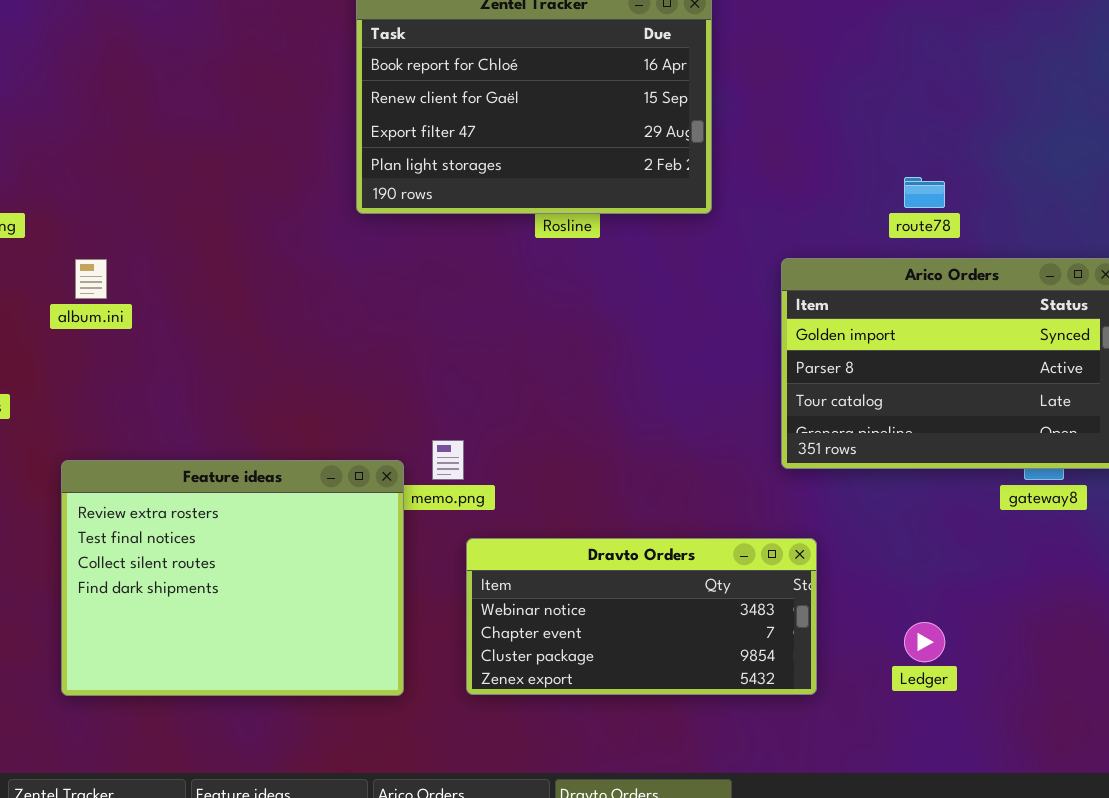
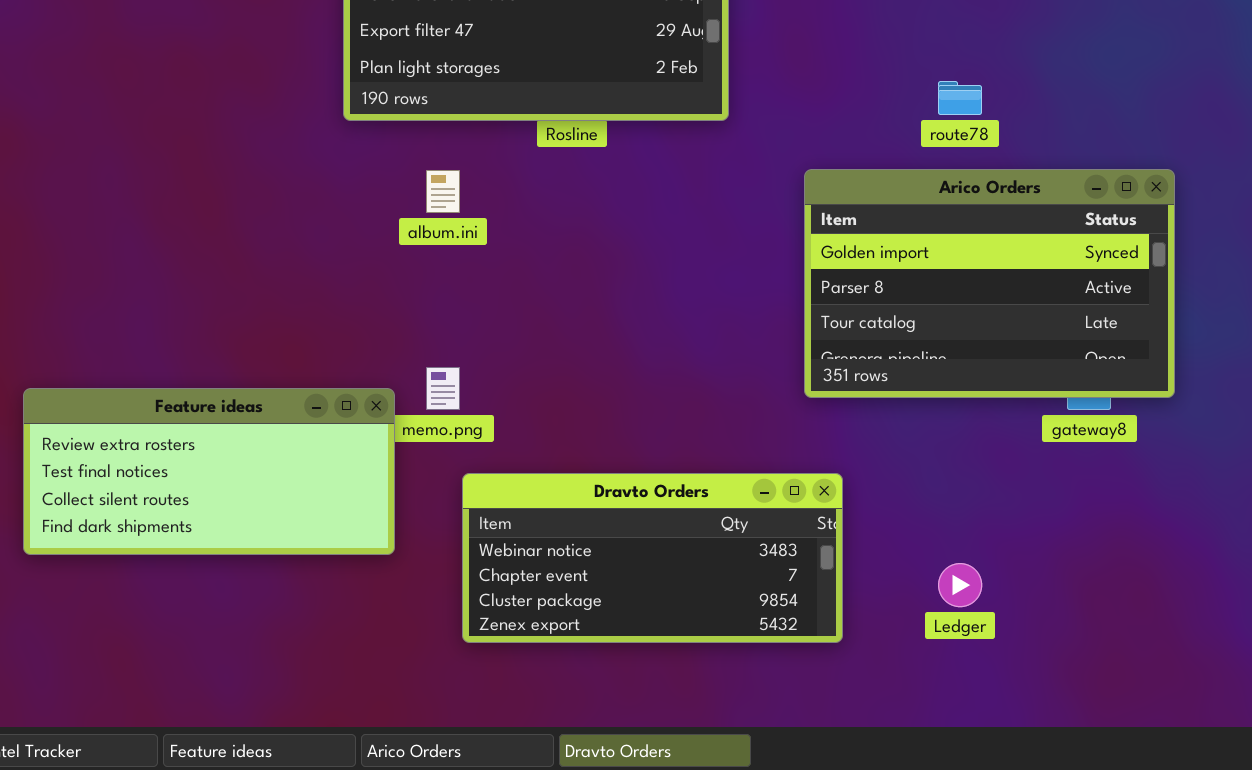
album.ini: [75,259,107,299] -> [426,170,460,213], moved
Feature ideas: [61,460,404,696] -> [23,388,395,555], resized

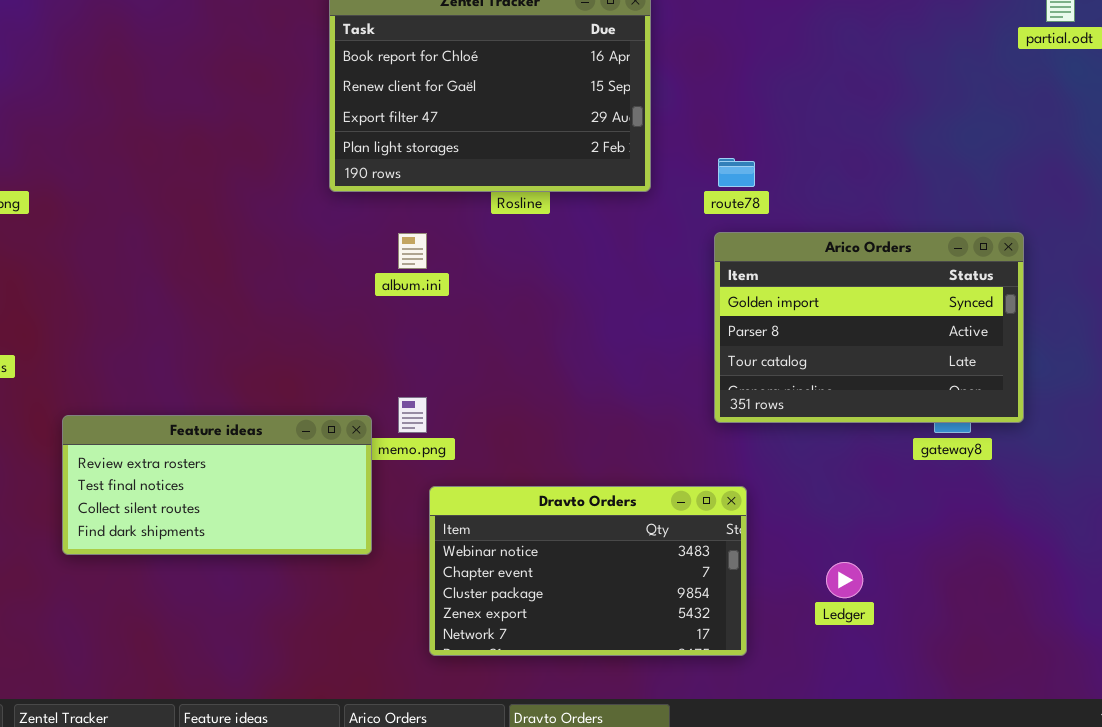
route78: [938,81,982,115] -> [718,158,755,187], moved
Dravto Orders: [462,473,843,643] -> [429,486,747,656], resized

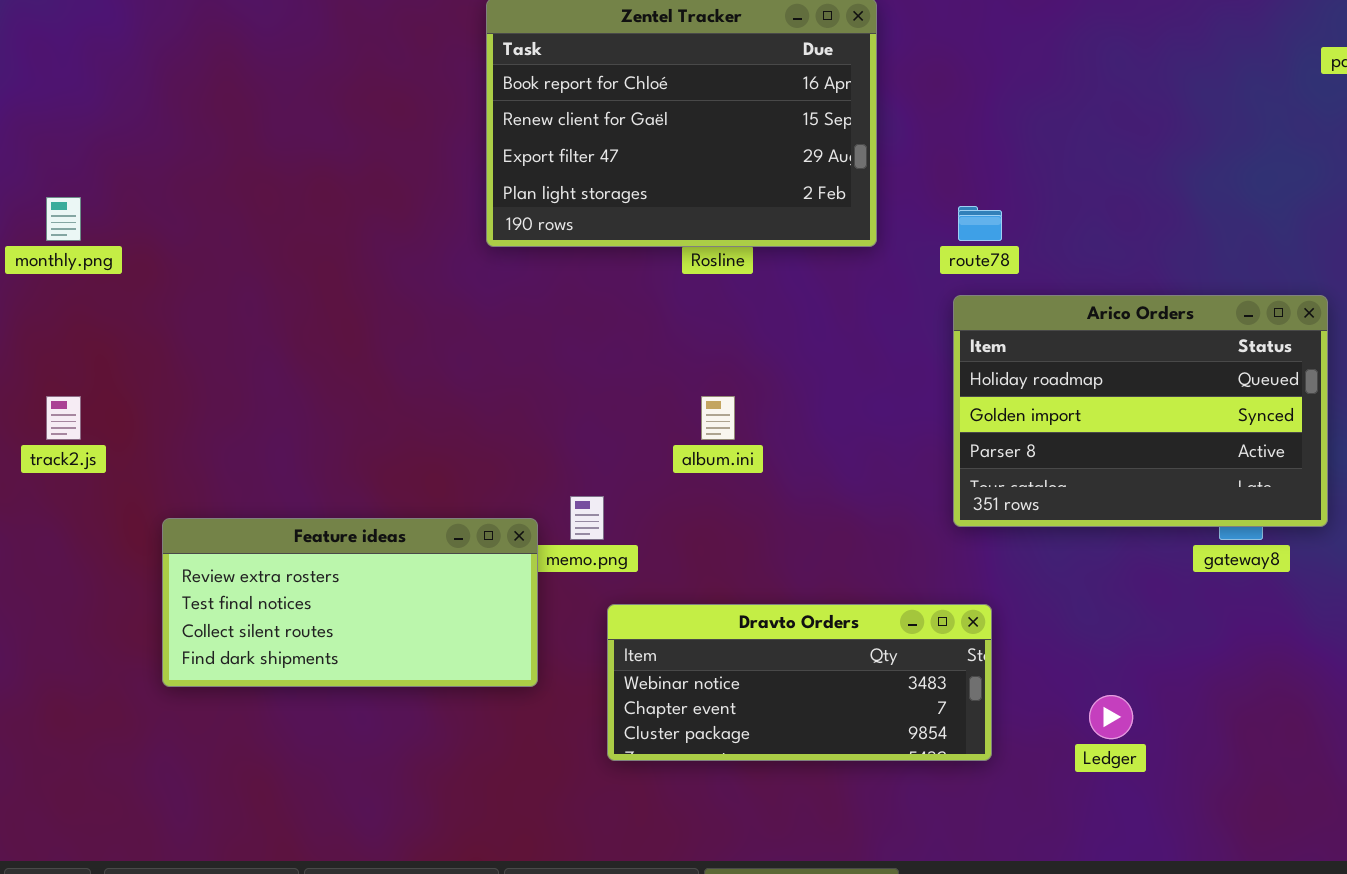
Arico Orders: [714,232,1024,423] -> [953,295,1328,527], scrolled up 1 row
album.ini: [398,233,427,269] -> [701,396,735,440], moved
Dravto Orders: [429,486,747,656] -> [607,604,992,761], resized

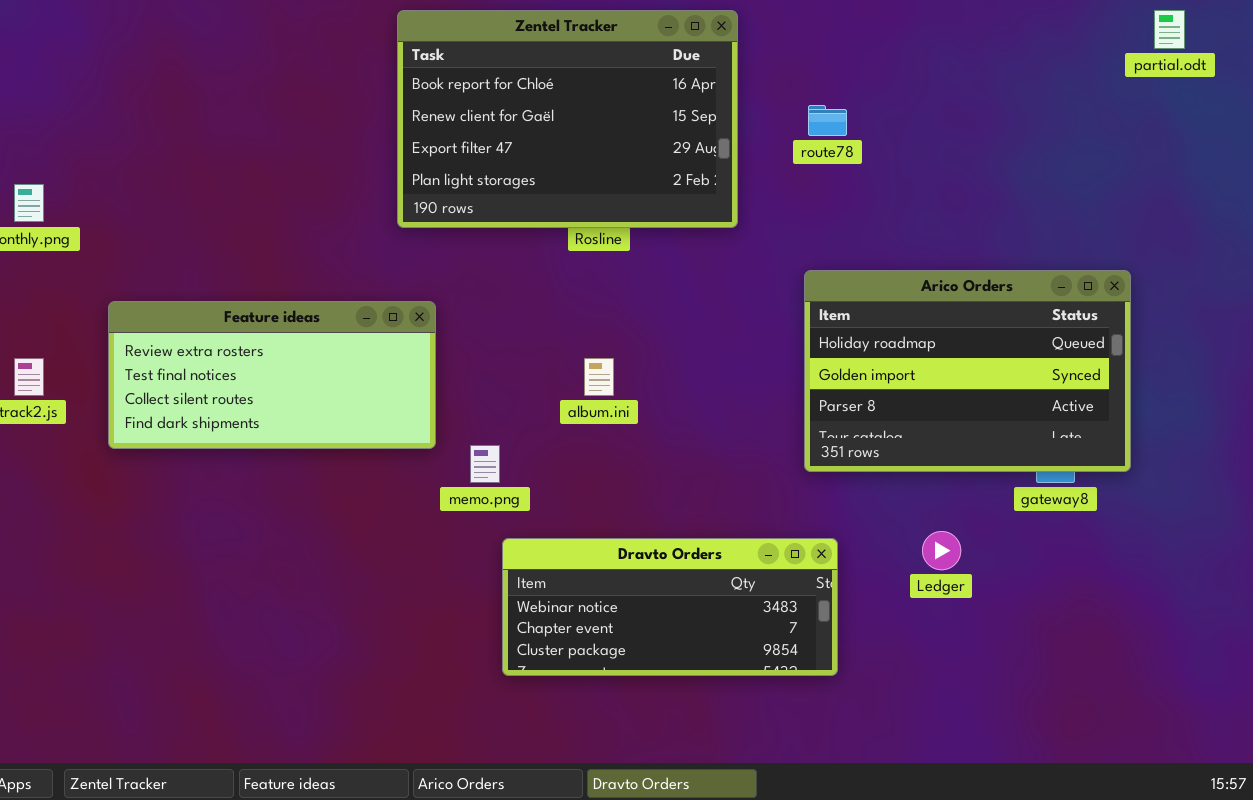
route78: [958,206,1002,241] -> [808,105,847,136], moved
Feature ideas: [162,518,538,687] -> [108,301,436,449], moved
Ledger: [1089,695,1133,739] -> [922,531,961,570], moved

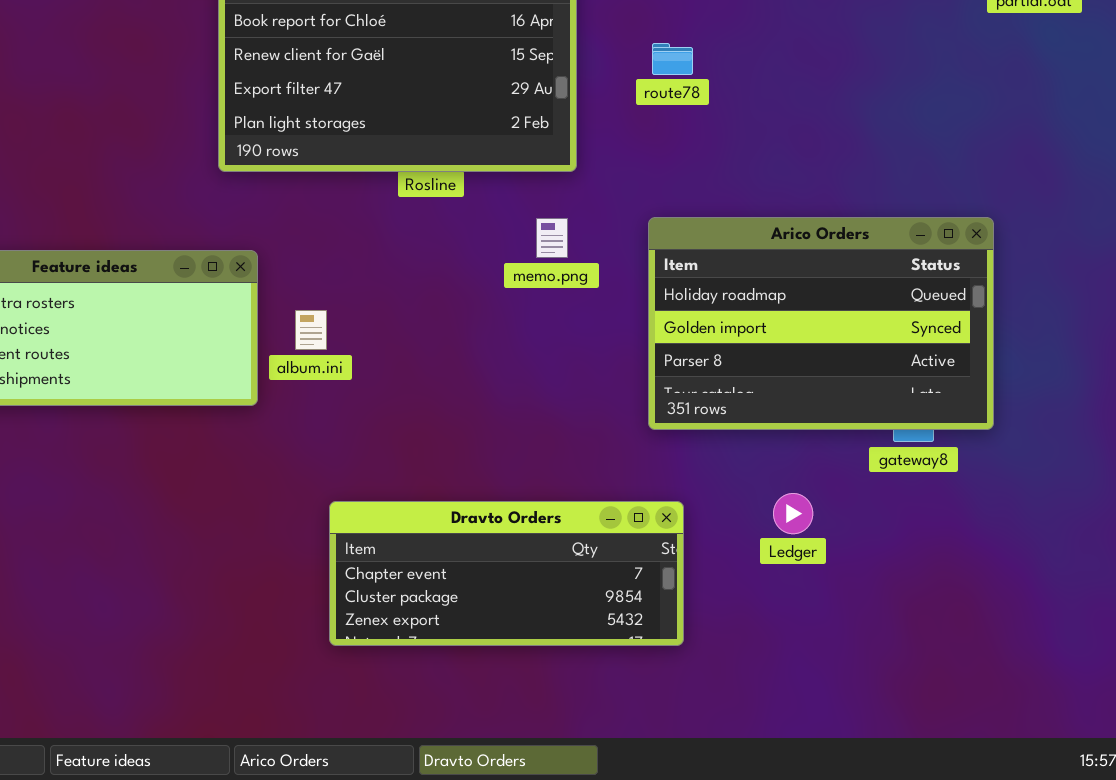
album.ini: [584,358,614,396] -> [295,310,327,350], moved
memo.png: [470,445,500,483] -> [536,218,568,258], moved
Dravto Orders: [502,538,838,676] -> [329,501,684,646], scrolled down 1 row

